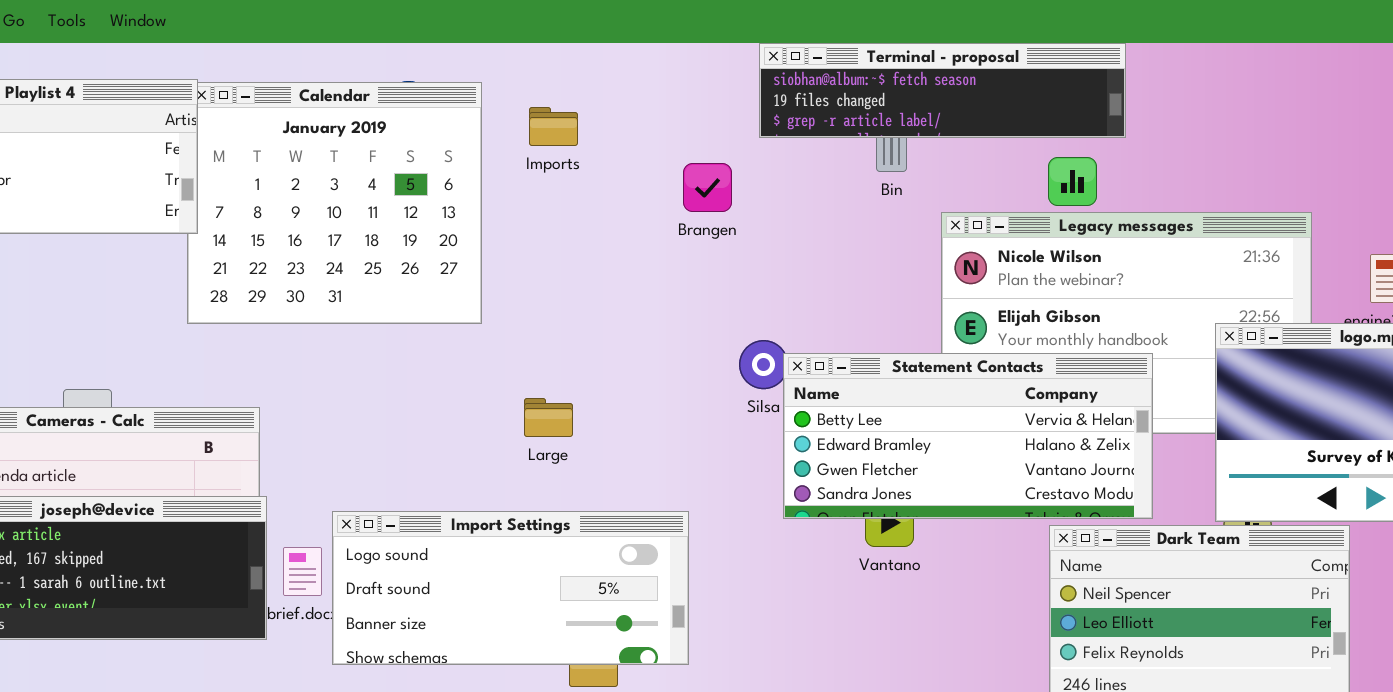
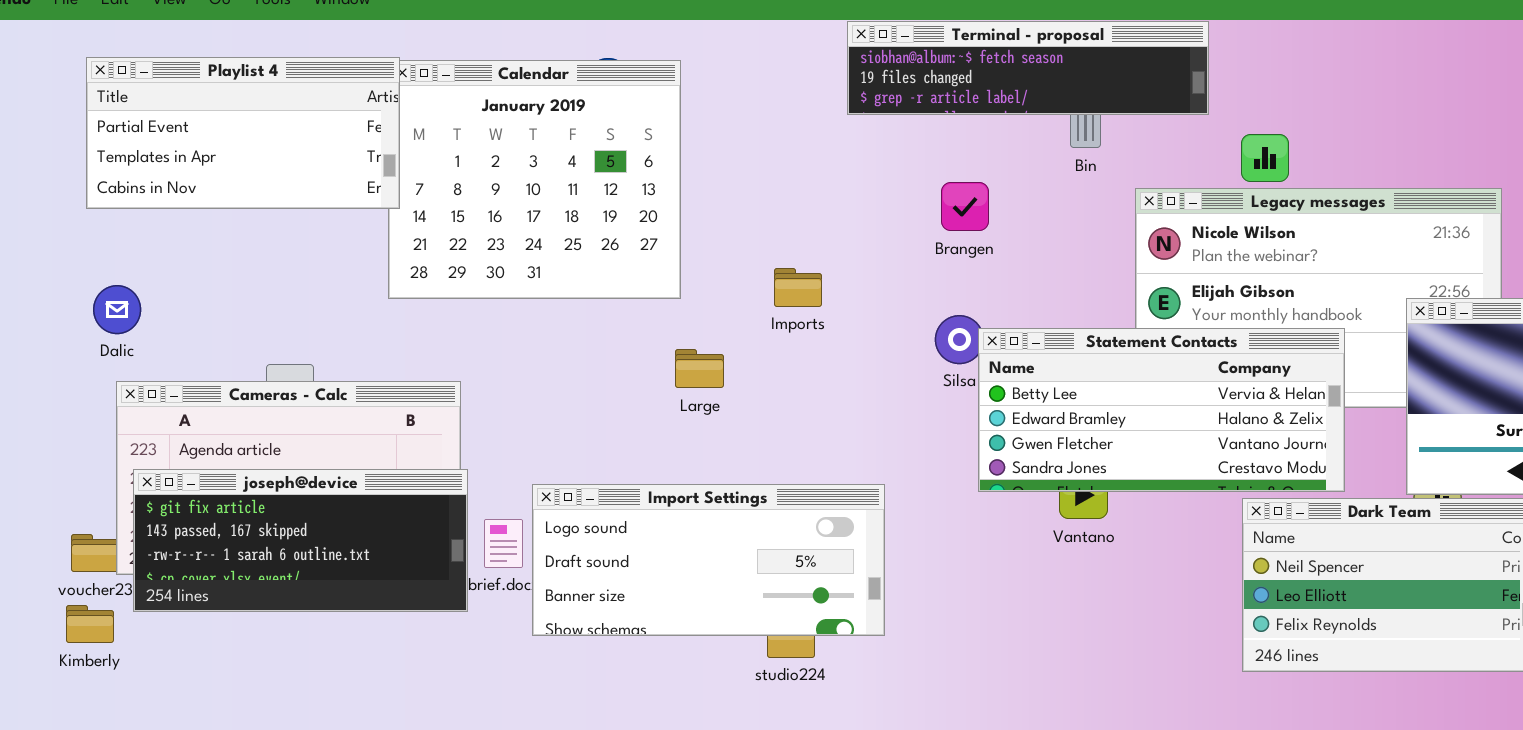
Terminal - proposal: [759,43,1126,138] -> [847,21,1209,115], moved
Imports: [529,107,578,146] -> [774,268,822,307], moved
Brangen: [683,163,732,212] -> [941,182,989,231], moved
Large: [524,398,573,437] -> [675,349,724,388], moved

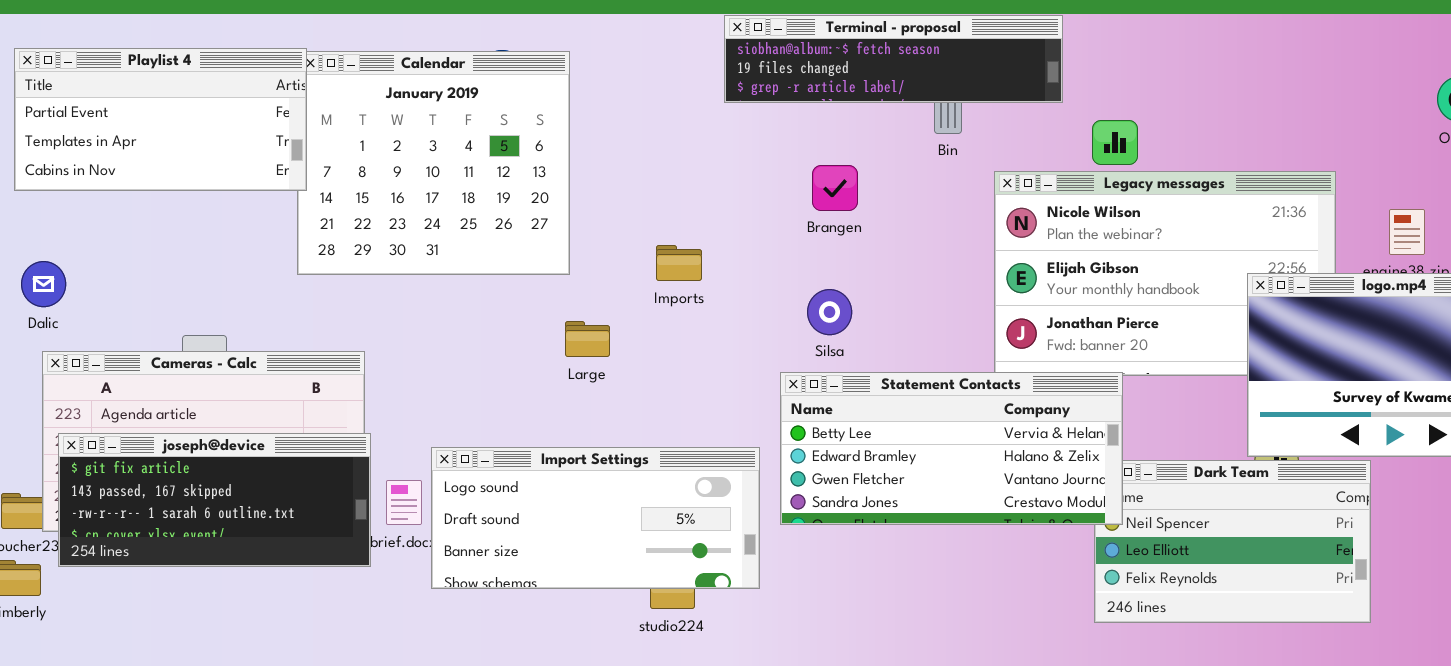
Statement Contacts: [978,328,1345,492] -> [780,372,1123,525], moved

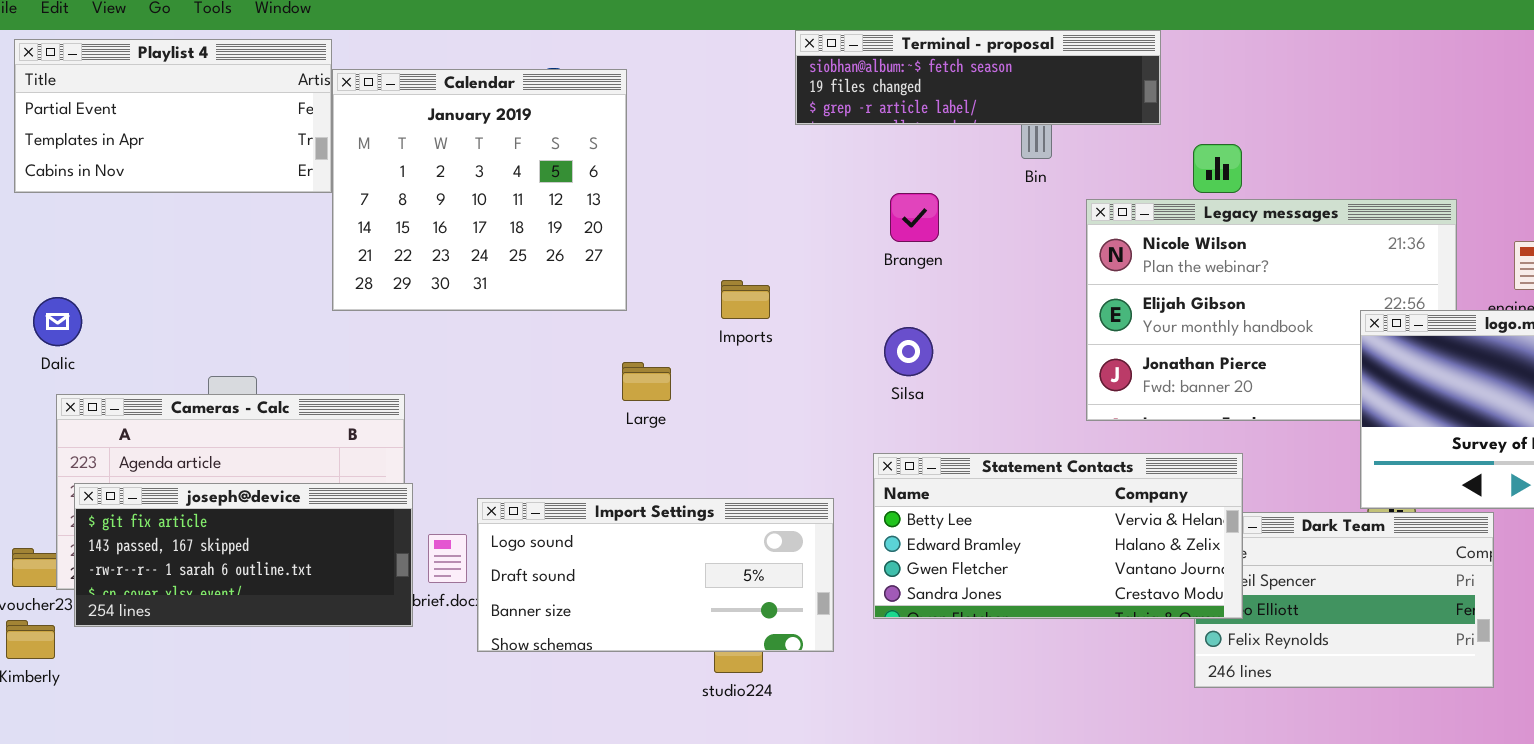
Playlist 4: [14,48,307,191] -> [14,39,332,193], moved
Statement Contacts: [780,372,1123,525] -> [873,453,1243,619], moved

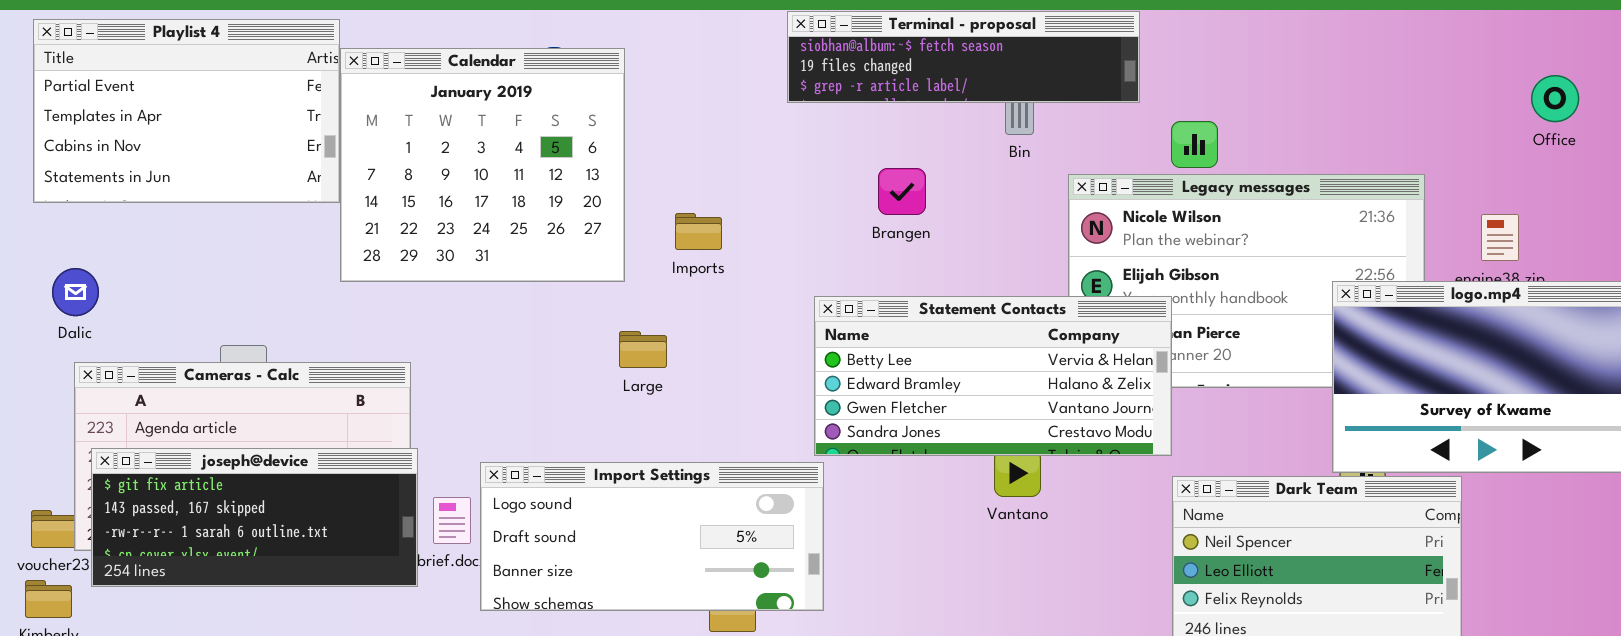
Playlist 4: [14,39,332,193] -> [33,19,340,203], resized
Imports: [721,280,770,319] -> [675,213,722,250], moved
Statement Contacts: [873,453,1243,619] -> [814,296,1172,456], moved

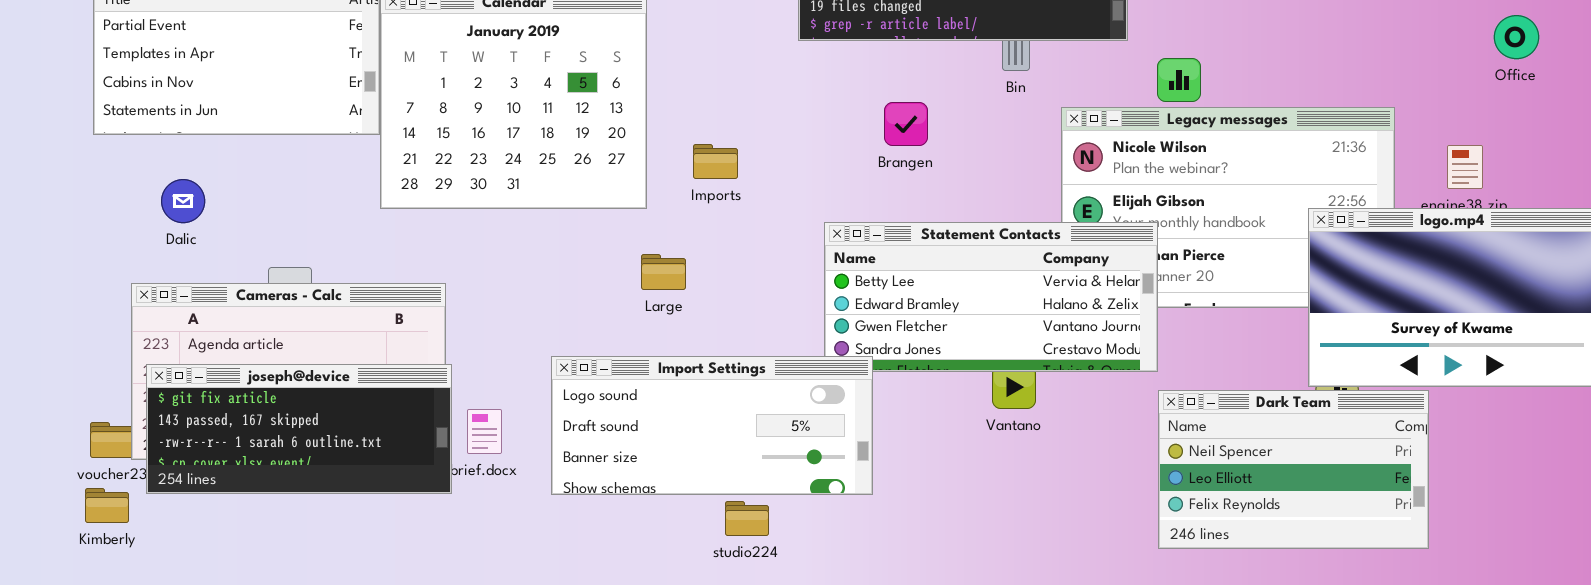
Dalic: [52,268,99,316] -> [161,179,205,223], moved
Import Settings: [480,462,824,611] -> [551,356,873,495], moved

